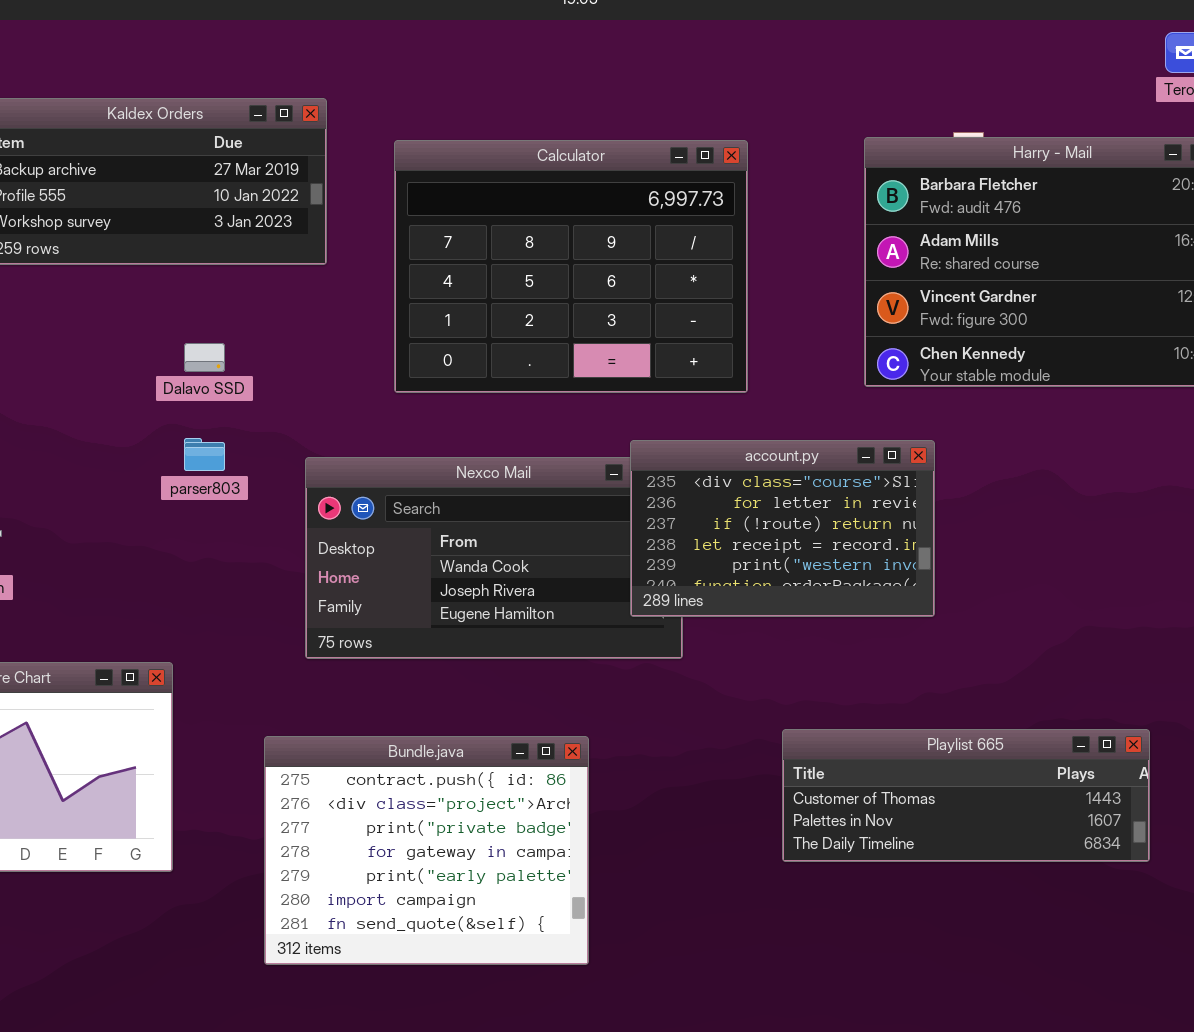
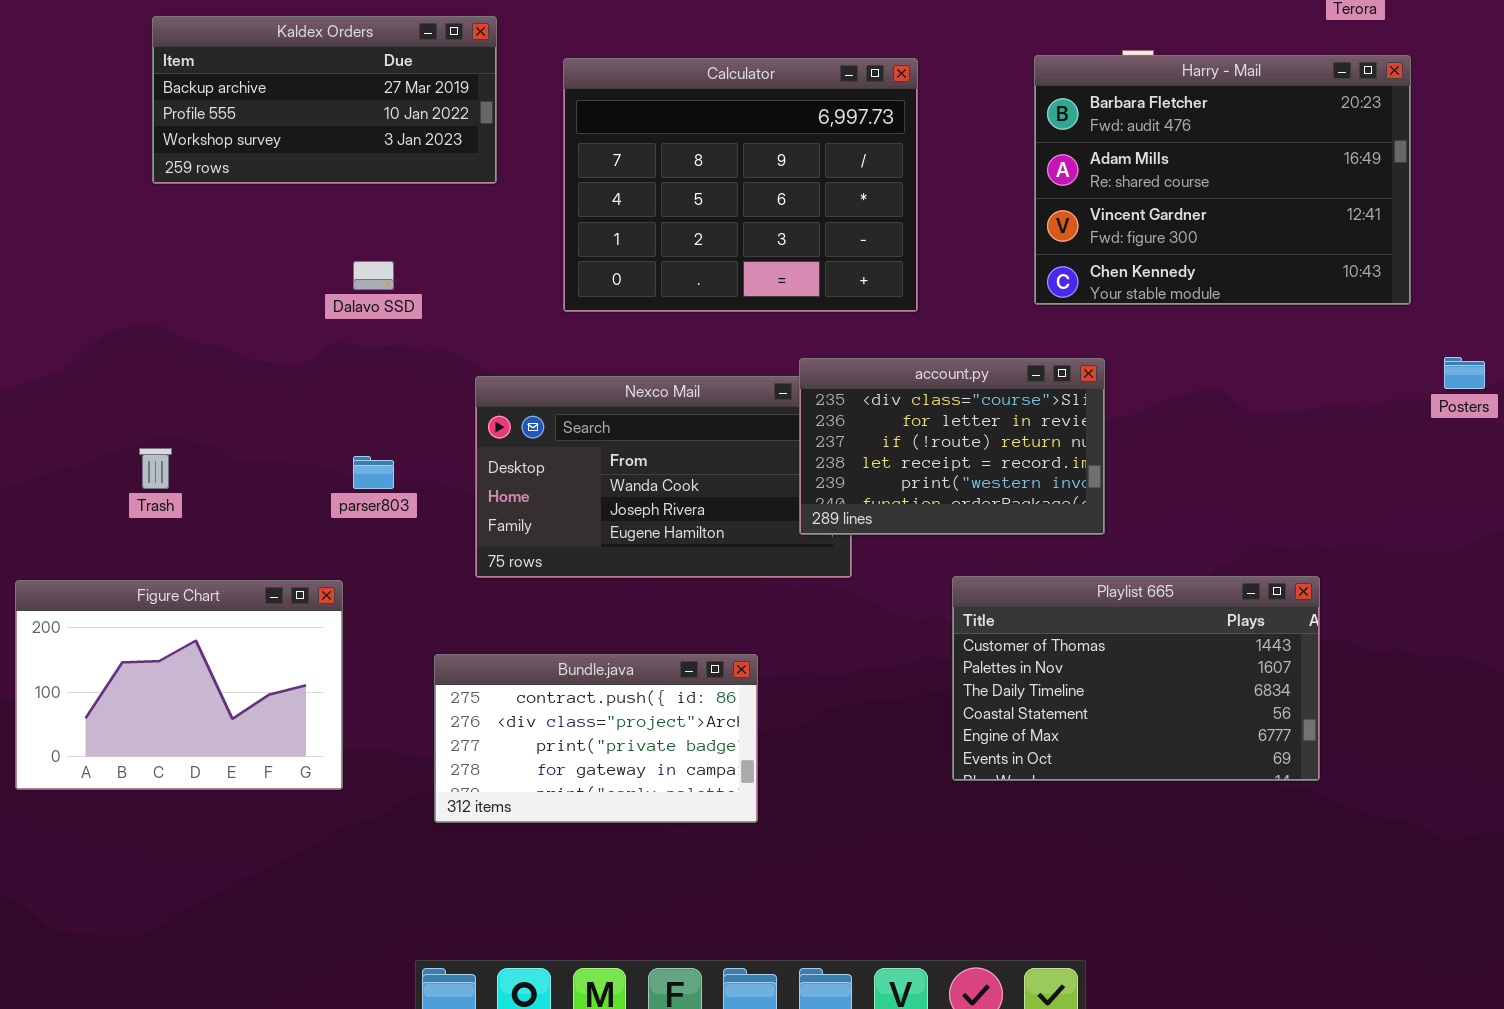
parser803: [184,438,225,471] -> [353,456,394,489], moved
Playlist 665: [782,729,1150,862] -> [952,576,1320,781], resized
Bundle.java: [264,736,589,965] -> [434,654,758,823], resized

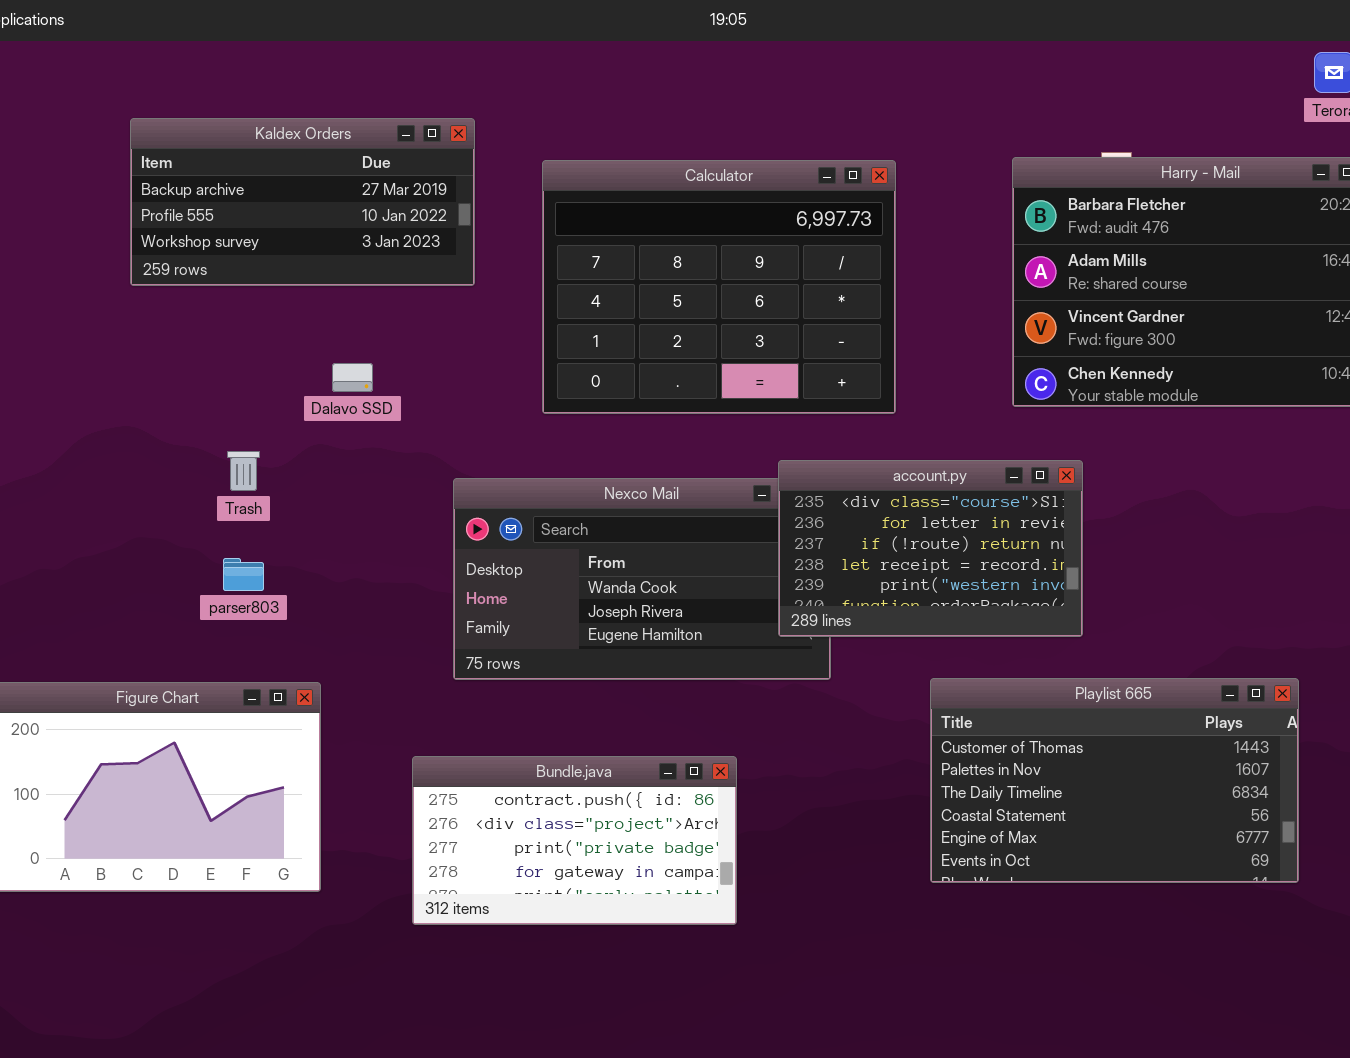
Trash: [139,448,172,489] -> [227,451,260,491], moved
parser803: [353,456,394,489] -> [223,558,264,591], moved

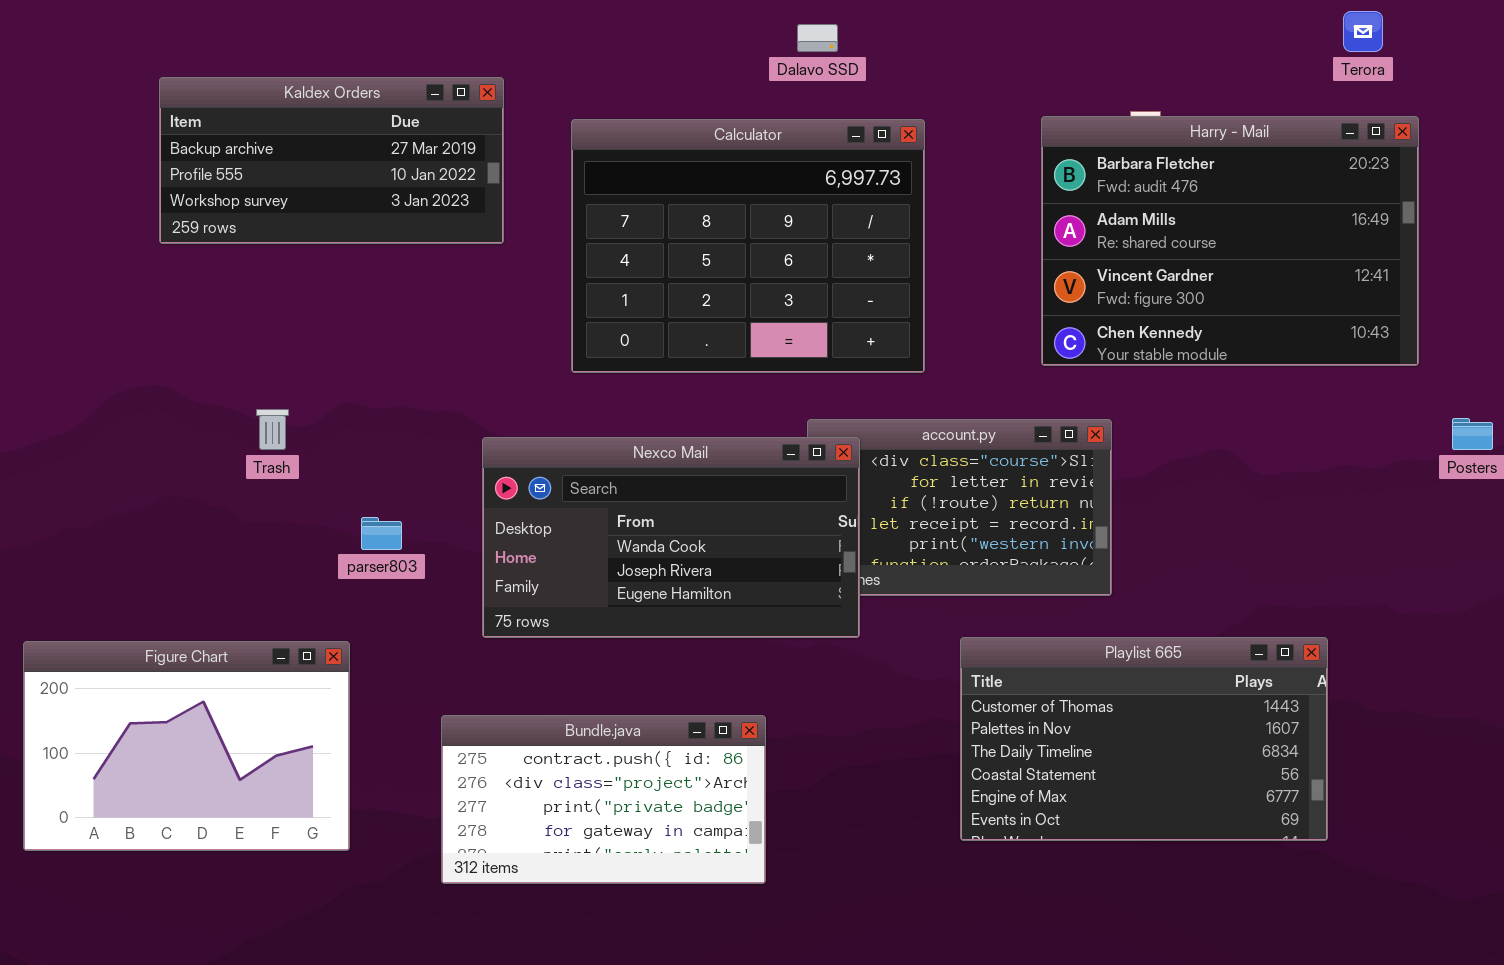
Dalavo SSD: [332,363,373,392] -> [797,24,838,52], moved
Nexco Mail: [453,478,831,680] -> [482,437,860,638], raised
parser803: [223,558,264,591] -> [361,517,402,550], moved

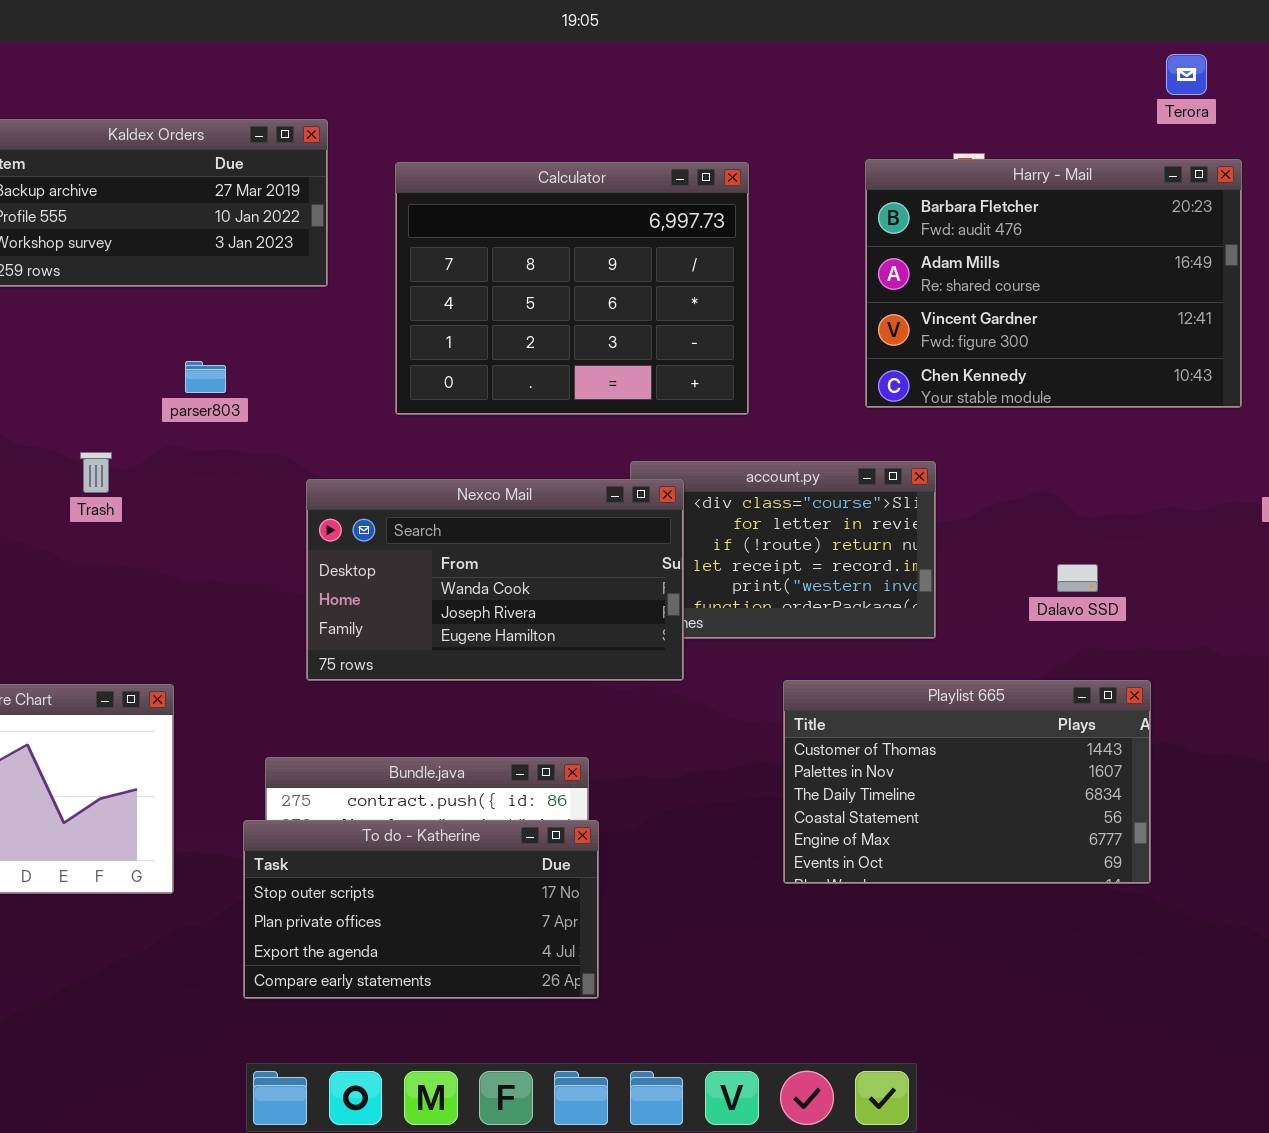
Dalavo SSD: [797,24,838,52] -> [1057,564,1098,592], moved
parser803: [361,517,402,550] -> [185,361,226,393], moved
To do - Katherine: none -> [243,820,599,999], opened

